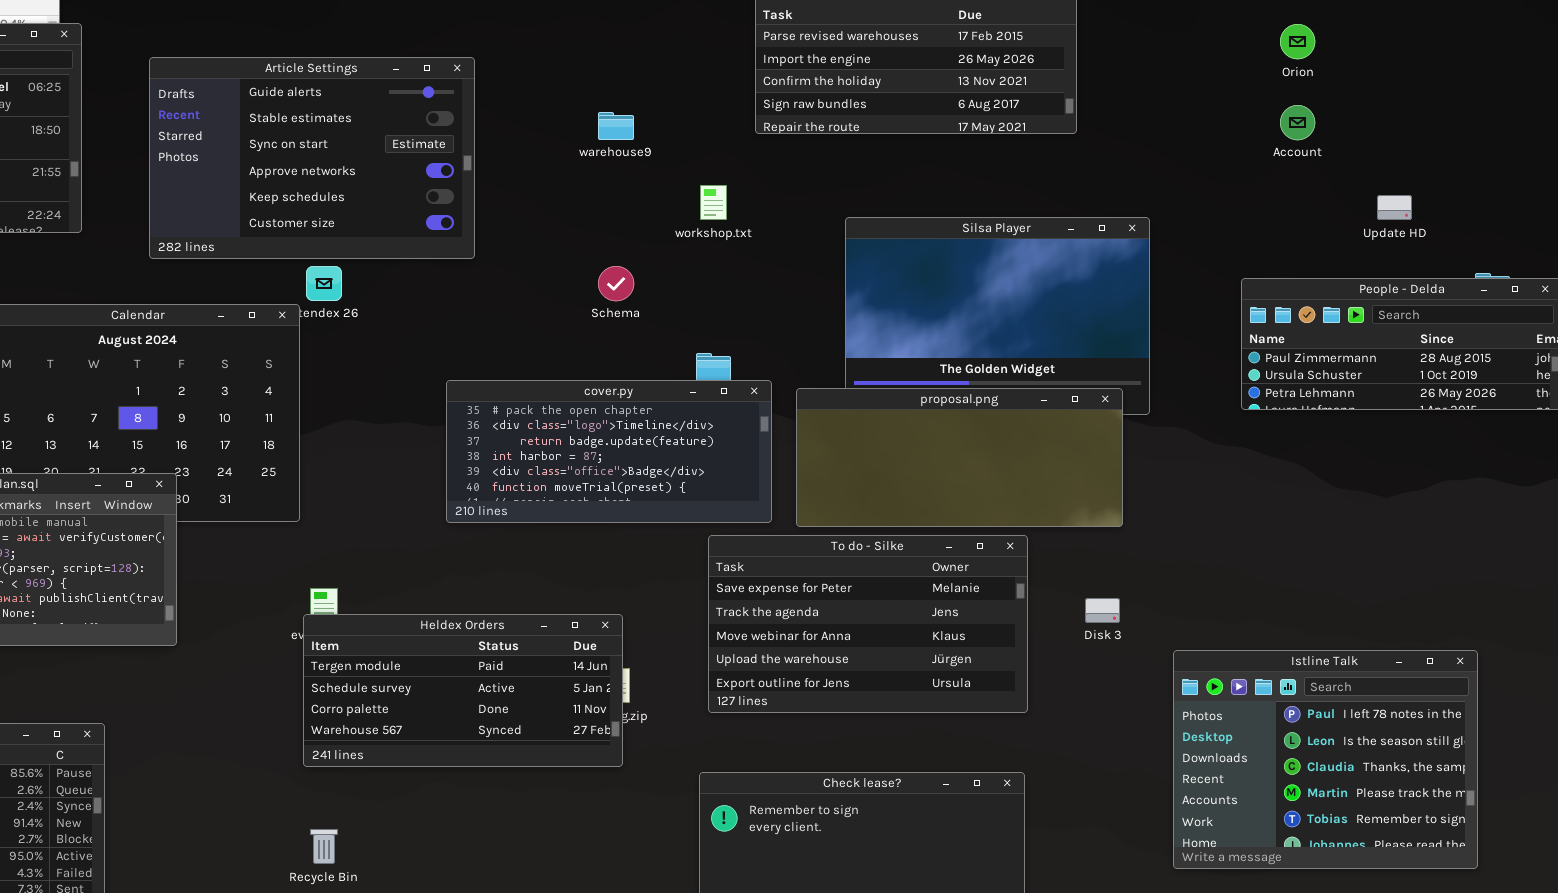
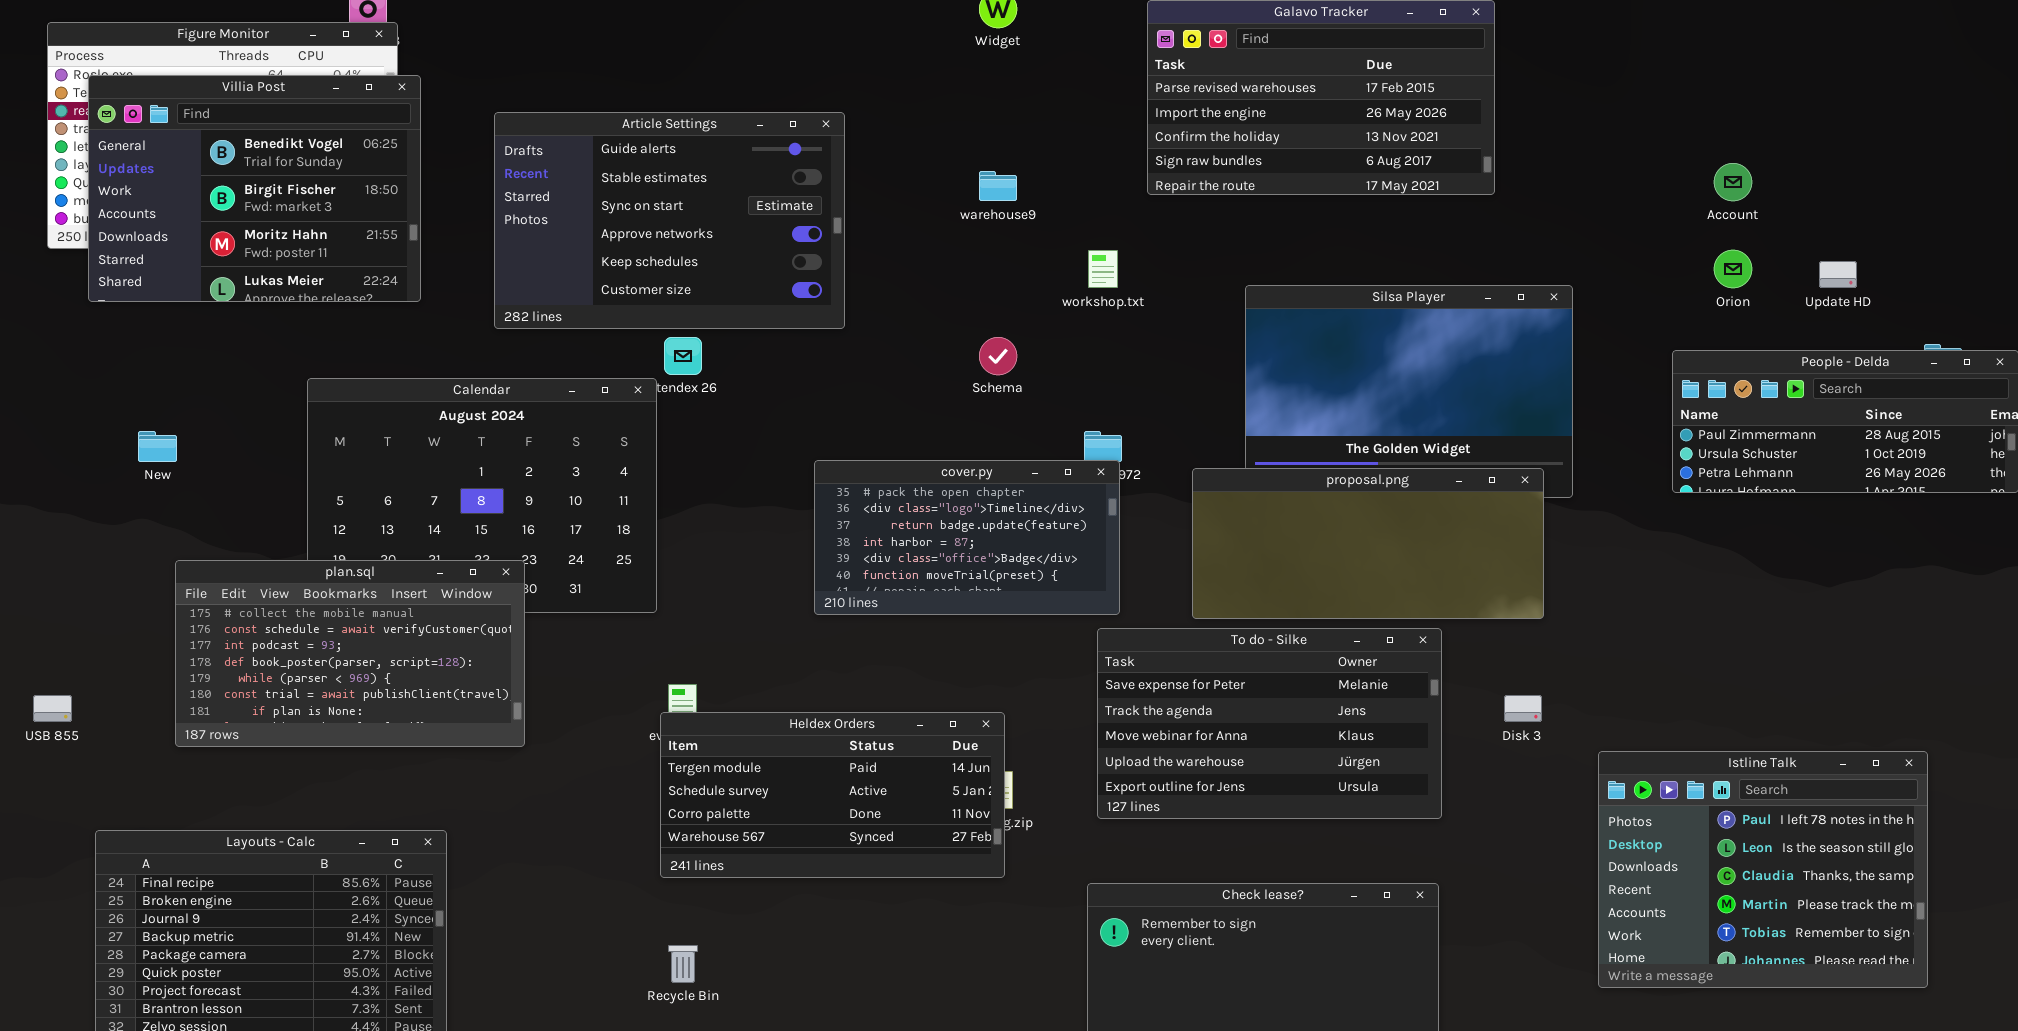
Orion: [1280,24,1315,59] -> [1714,250,1752,288], moved
cover.py: [446,380,772,523] -> [814,460,1120,615], resized

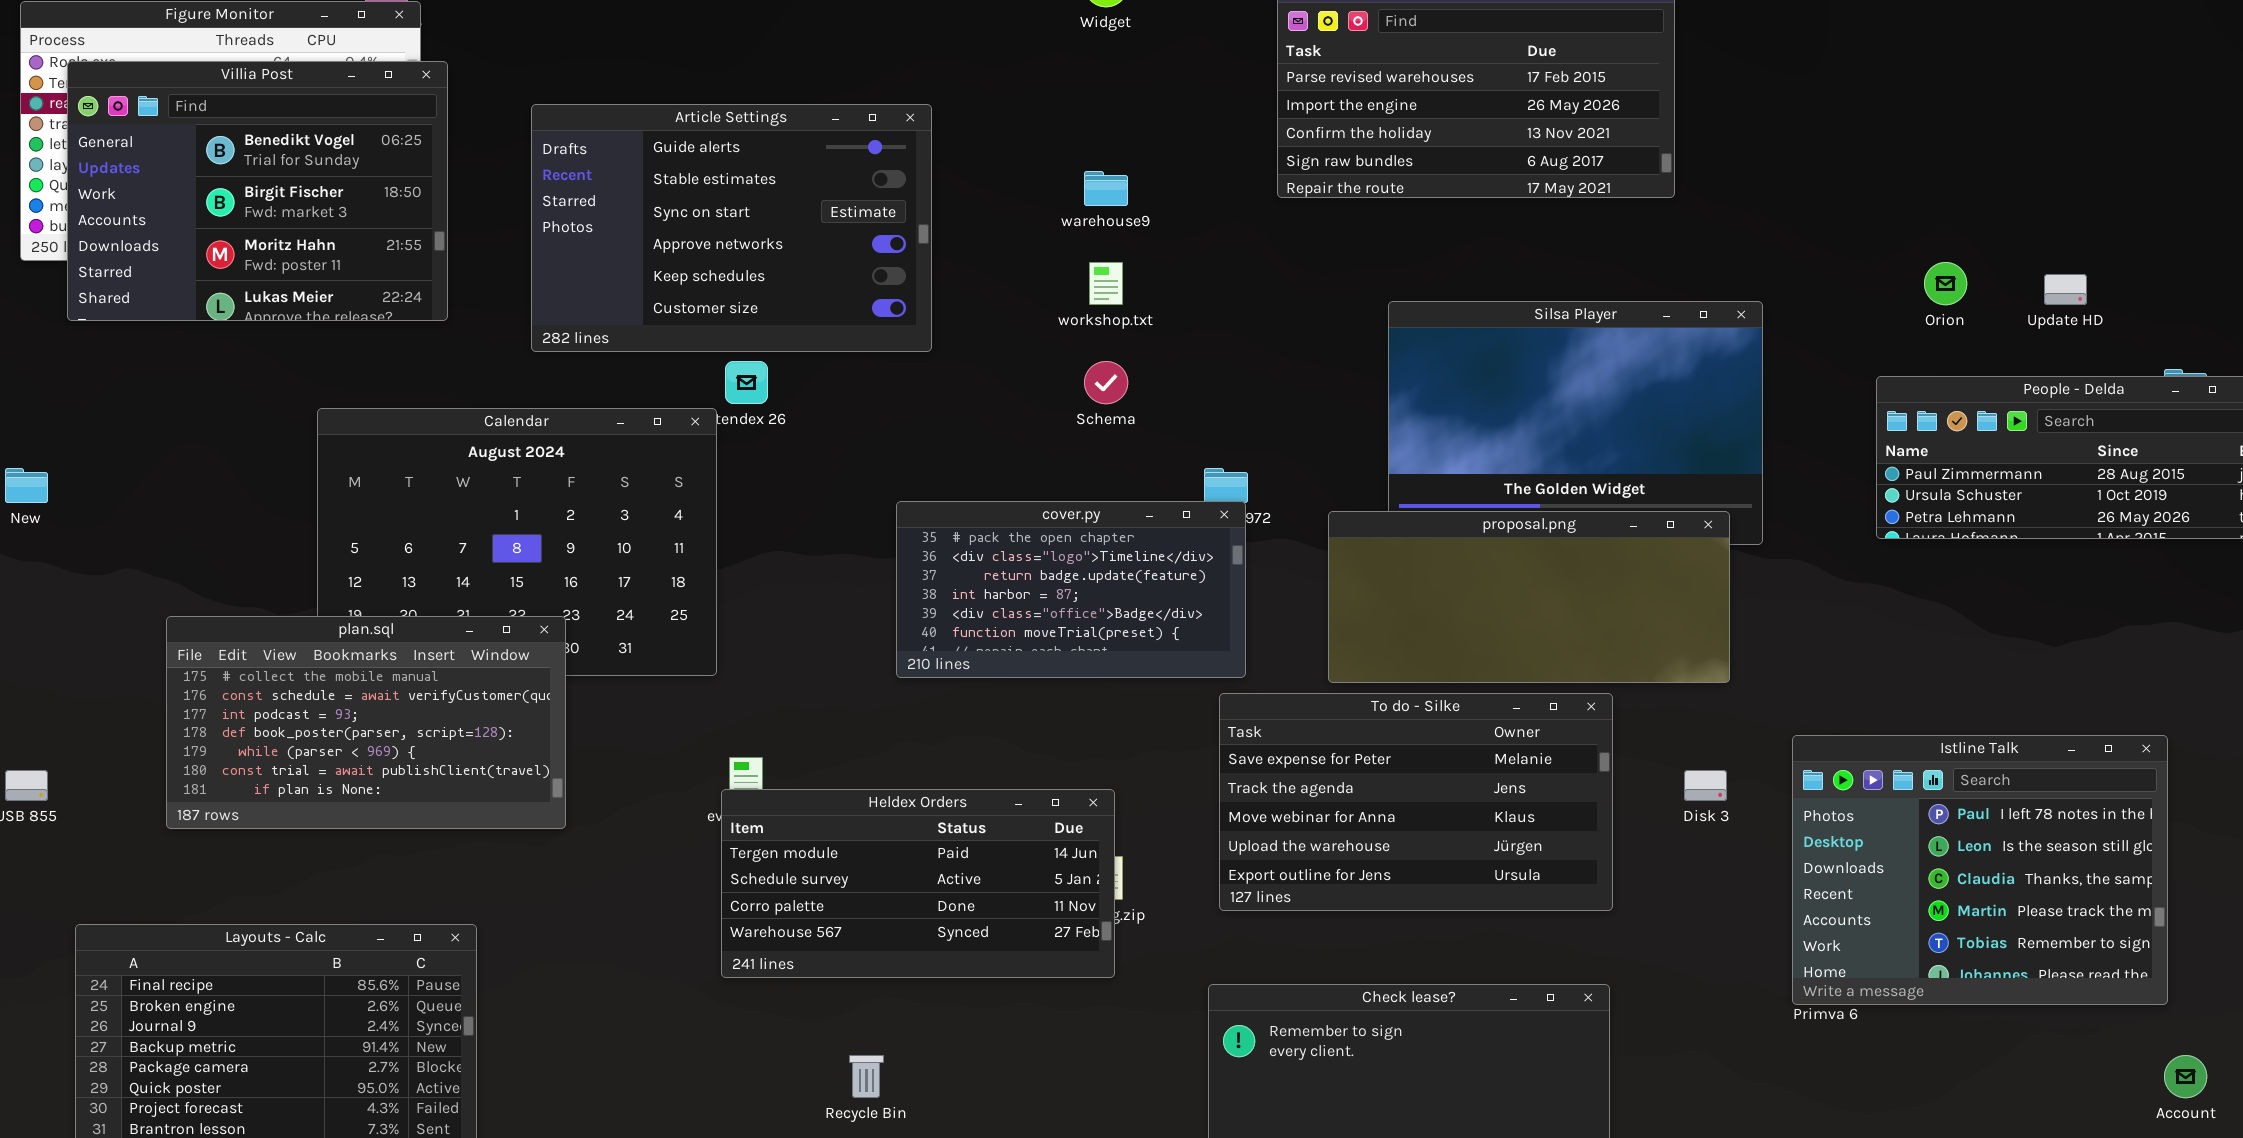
Account: [1714,163,1752,201] -> [2164,1055,2207,1098], moved
workshop.txt: [1088,250,1118,288] -> [1089,262,1123,305], moved
New: [138,431,177,462] -> [5,468,48,503], moved
Istline Talk: [1598,751,1928,988] -> [1792,735,2168,1005], moved
Recycle Bin: [668,945,698,983] -> [849,1055,884,1098], moved

